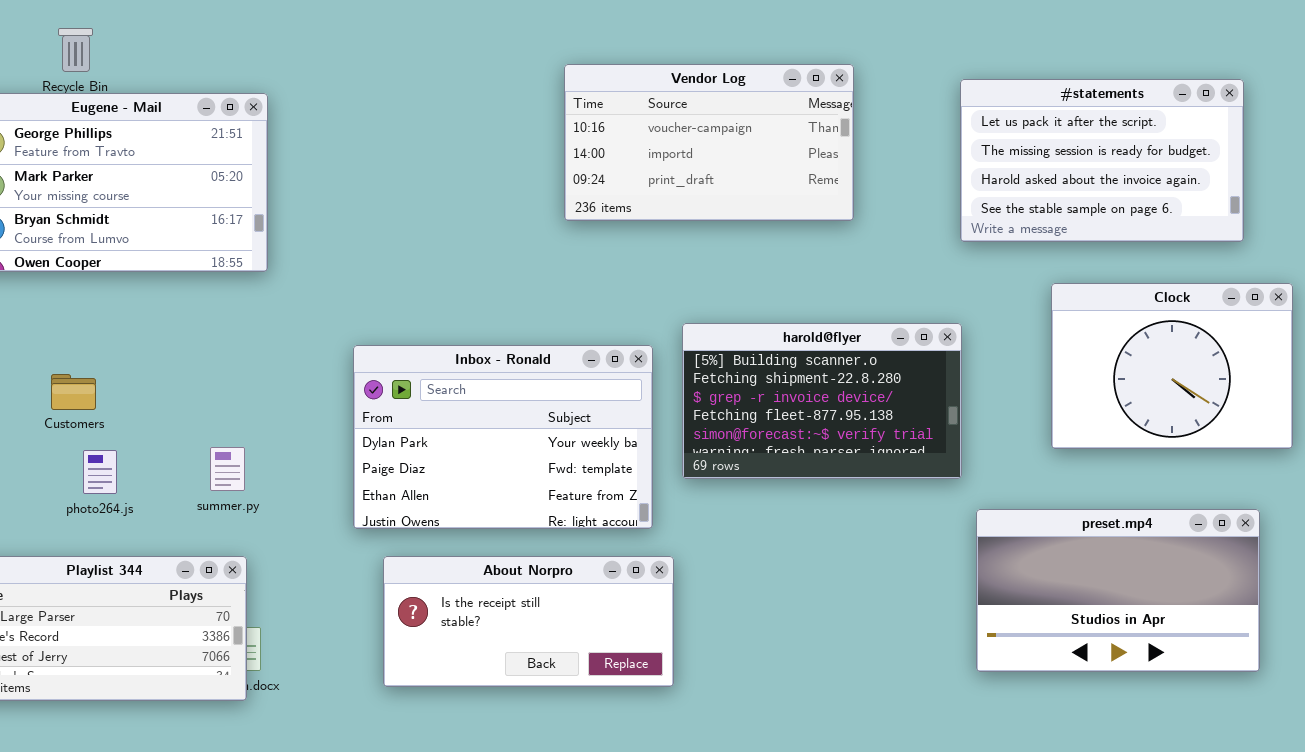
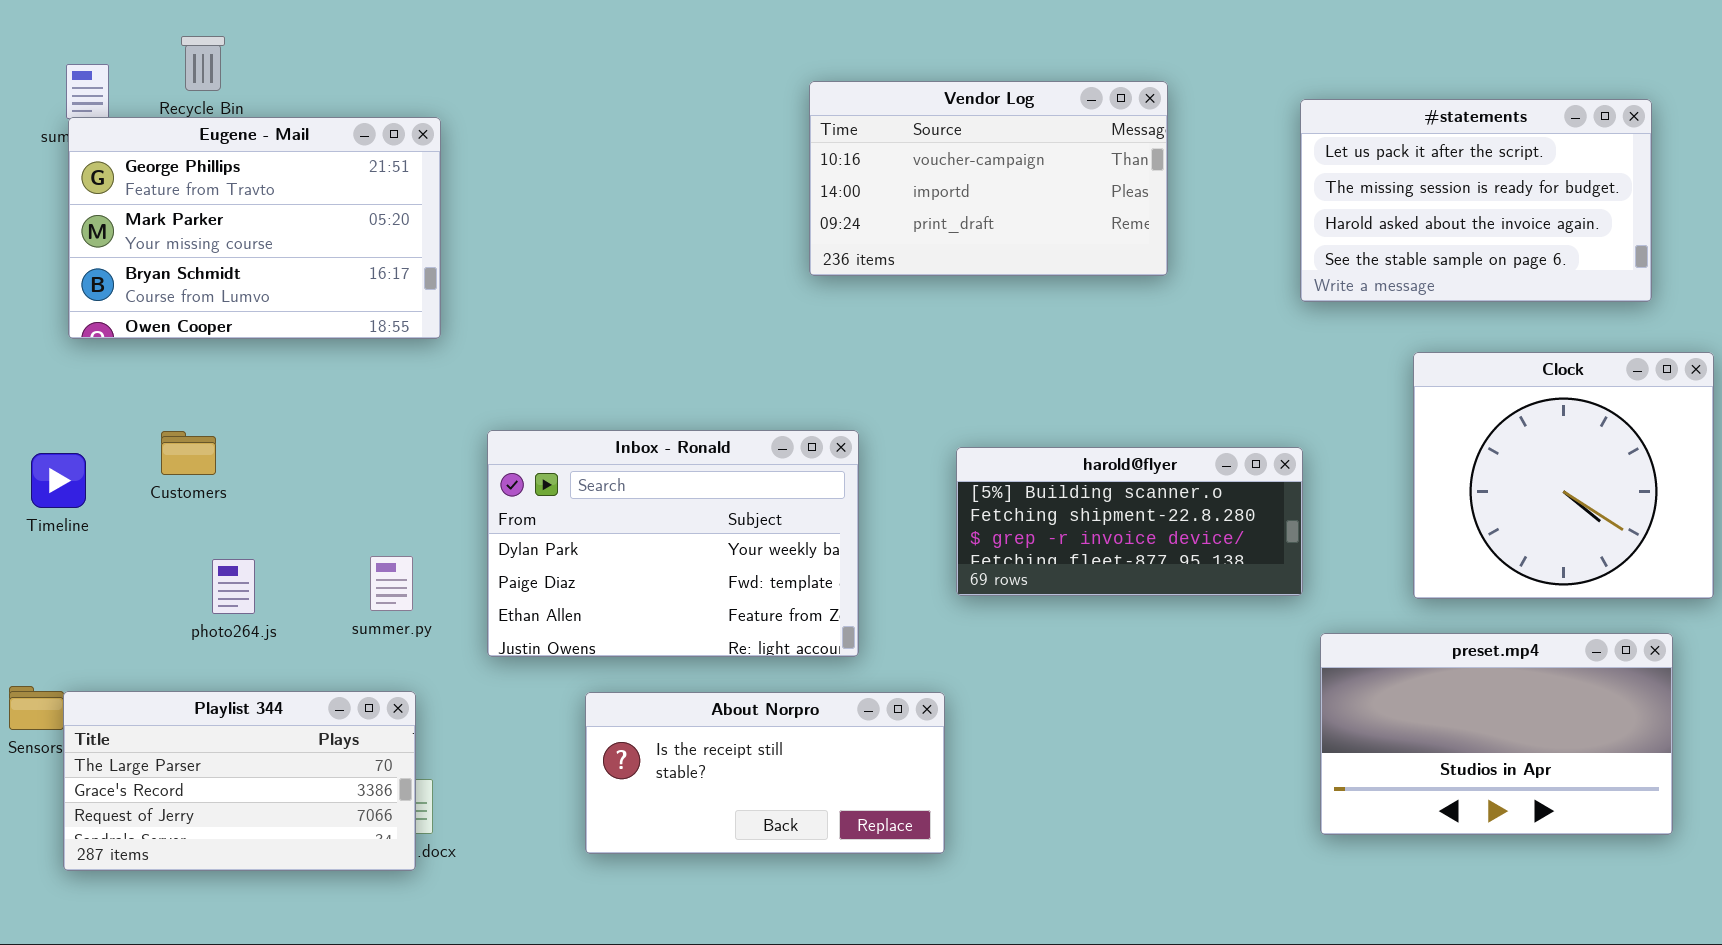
Clock: [1051,283,1293,449] -> [1413,352,1714,599], resized
harold@flyer: [682,323,962,479] -> [956,447,1303,596], resized
Inbox - Ronald: [353,345,653,529] -> [487,430,859,657], moved
Customers: [51,374,96,410] -> [161,431,216,475], moved

